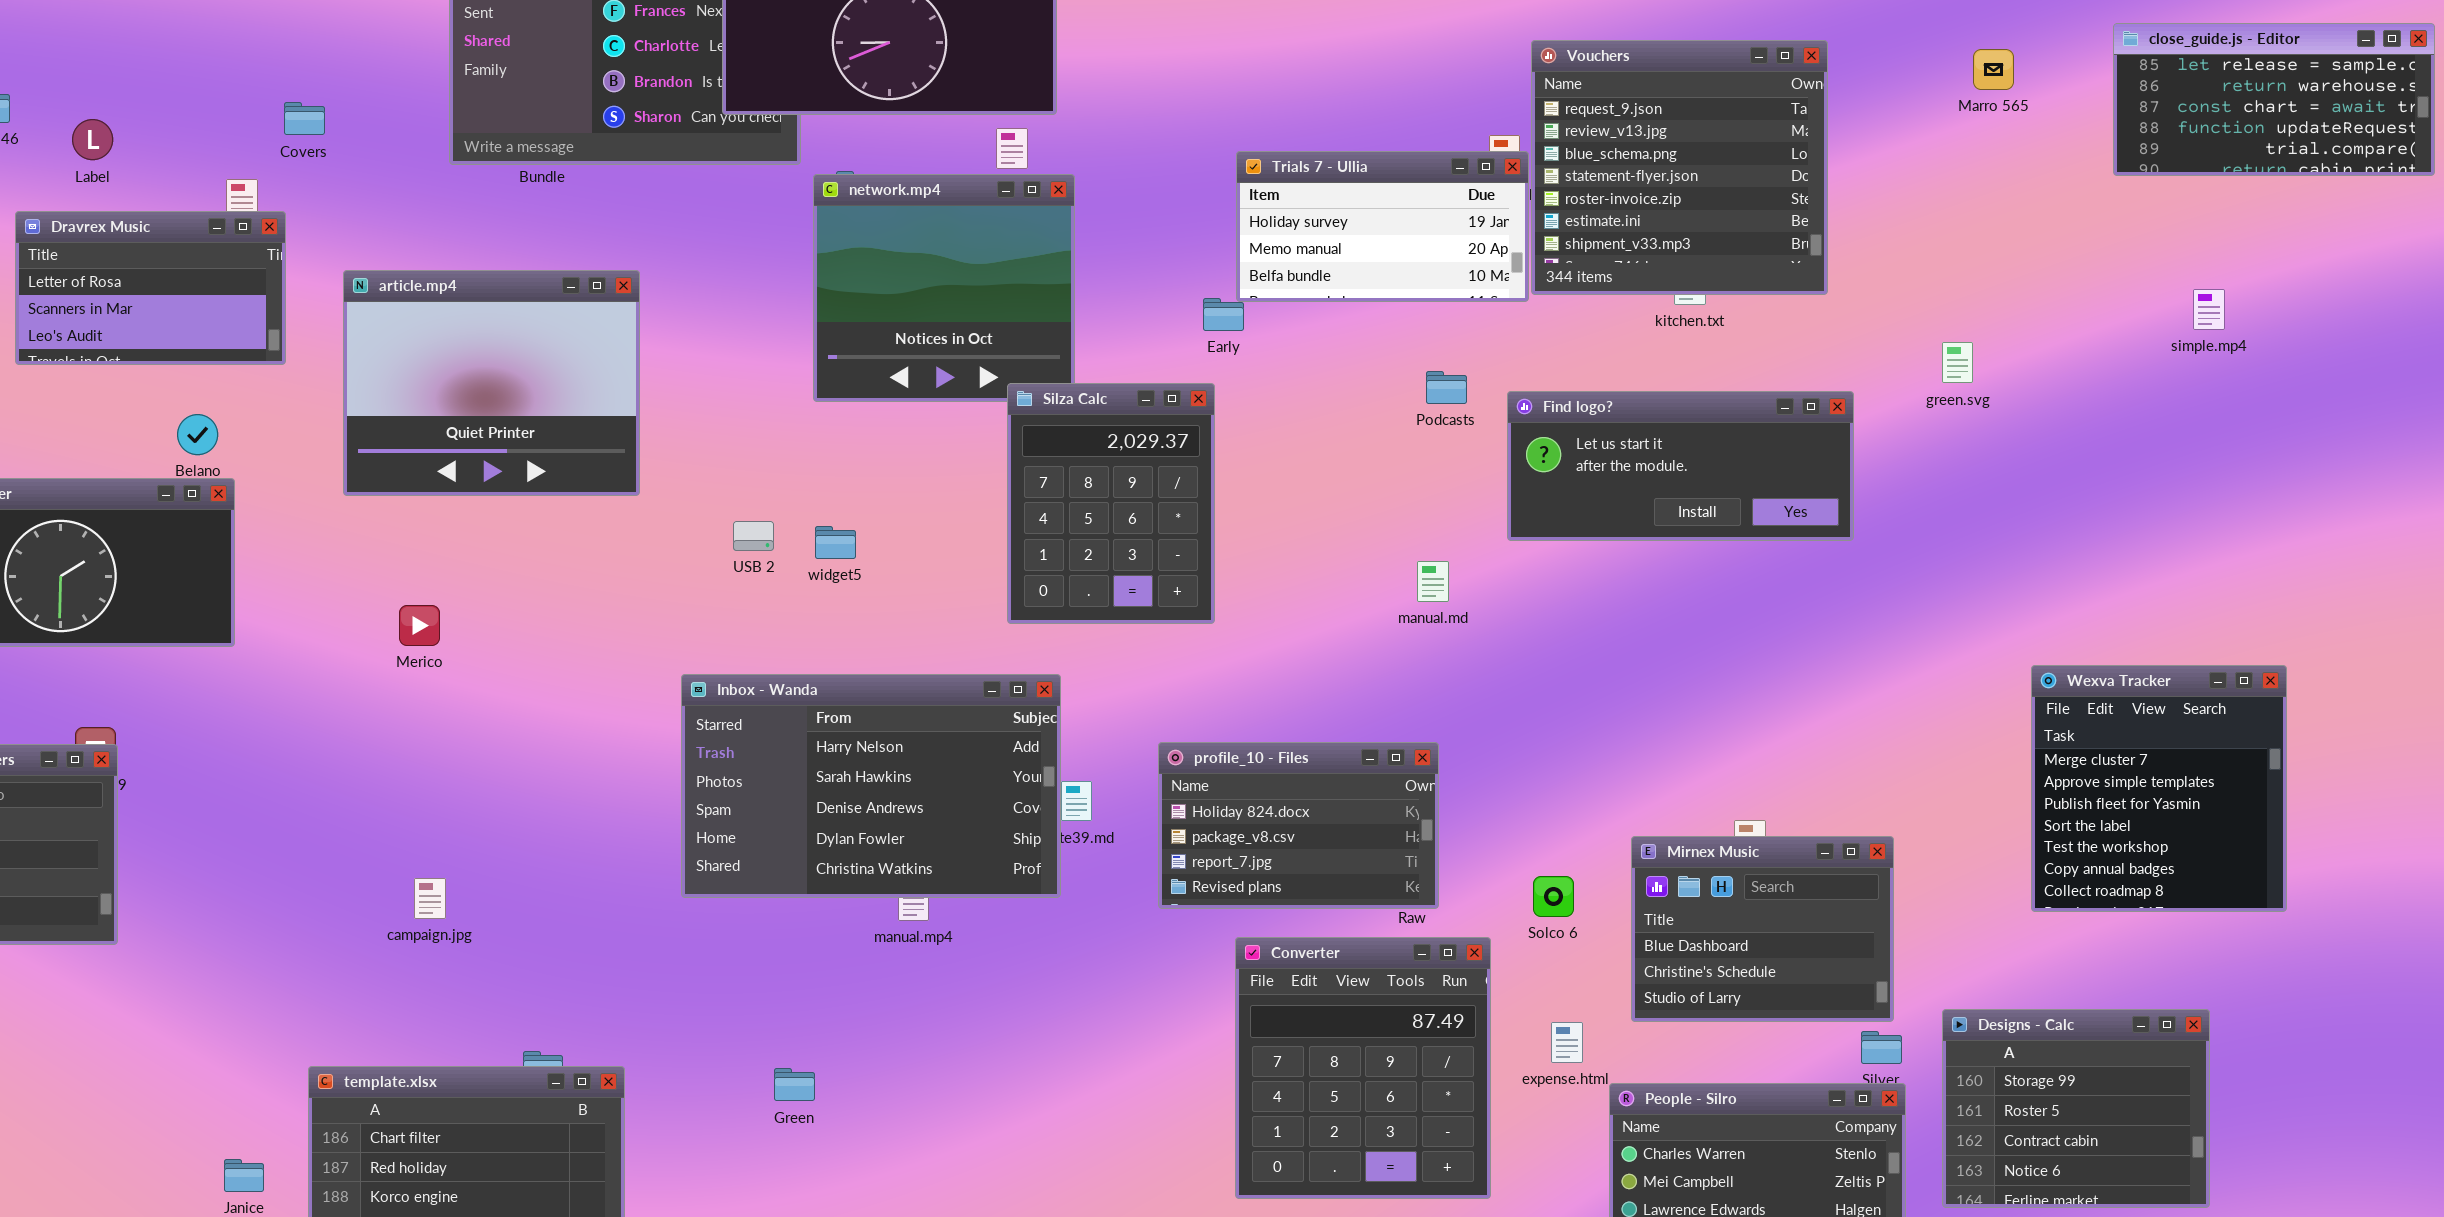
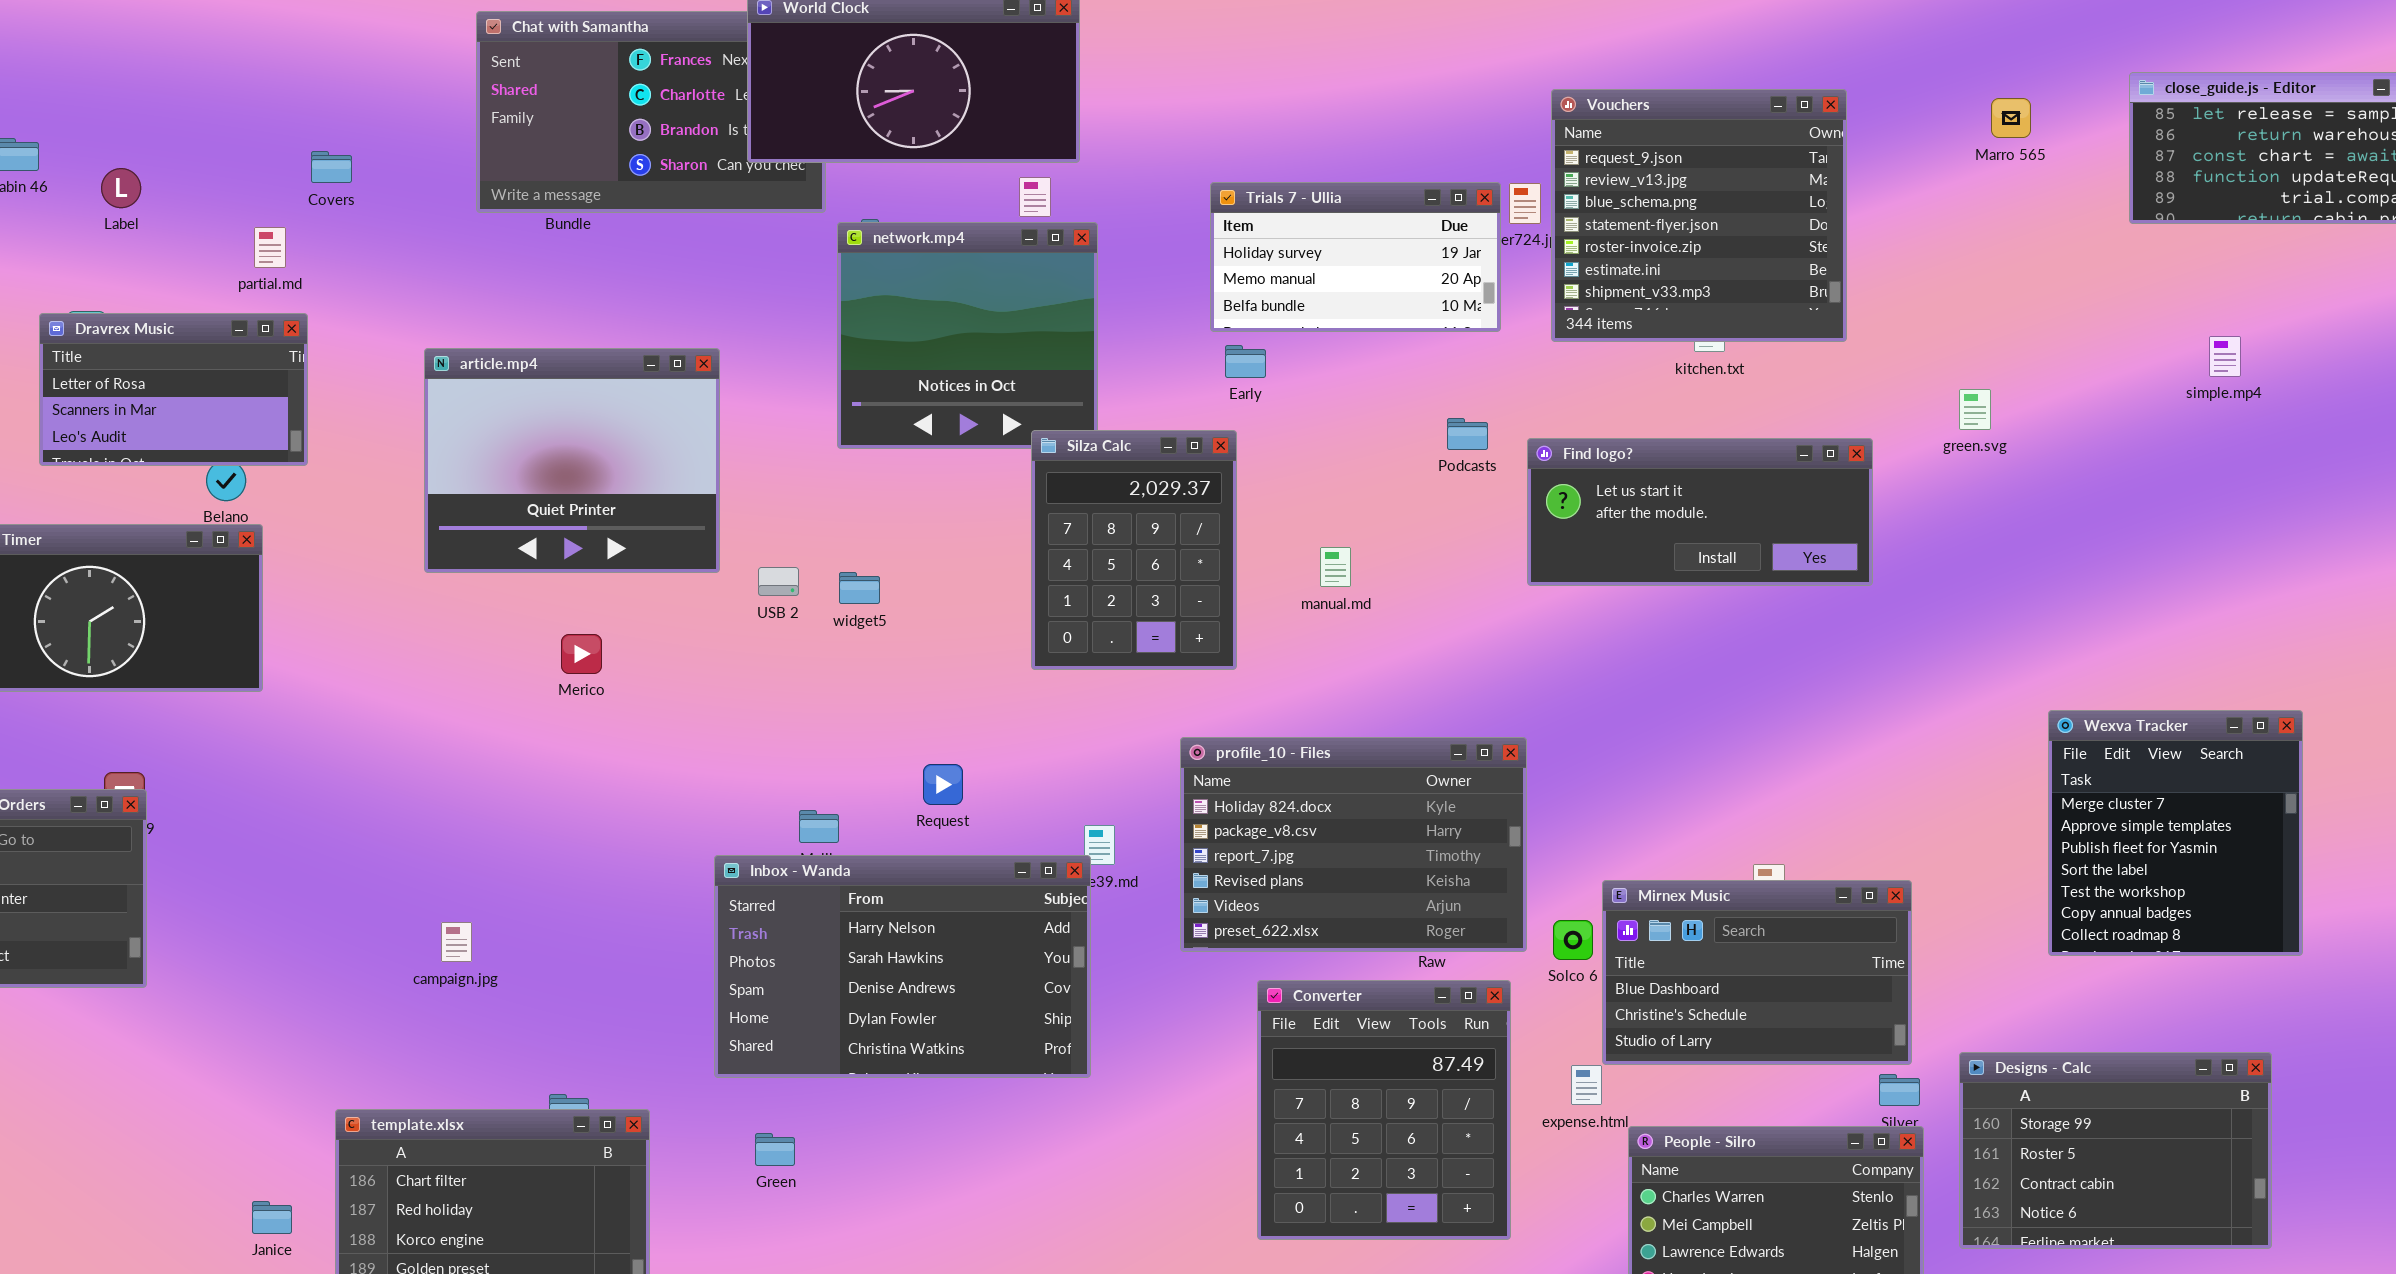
Trials 7 - Ullia: [1236,151,1529,302] -> [1210,182,1501,332], moved
Dravrex Music: [15,211,286,365] -> [39,313,308,466], moved
article.mp4: [343,270,640,496] -> [424,348,720,573], moved
manual.md: [1417,561,1449,602] -> [1320,547,1351,587], moved
Merico: [399,605,440,646] -> [561,634,602,674], moved
Inbox - Wanda: [681,674,1061,898] -> [714,855,1091,1078], moved
profile_10 - Files: [1158,742,1439,909] -> [1180,737,1527,952], resized
Mirnex Music: [1631,836,1894,1022] -> [1602,880,1912,1065], resized
Designs - Calc: [1942,1009,2210,1208] -> [1959,1052,2272,1249], resized
Green: [774,1068,815,1101] -> [755,1133,795,1166], moved

